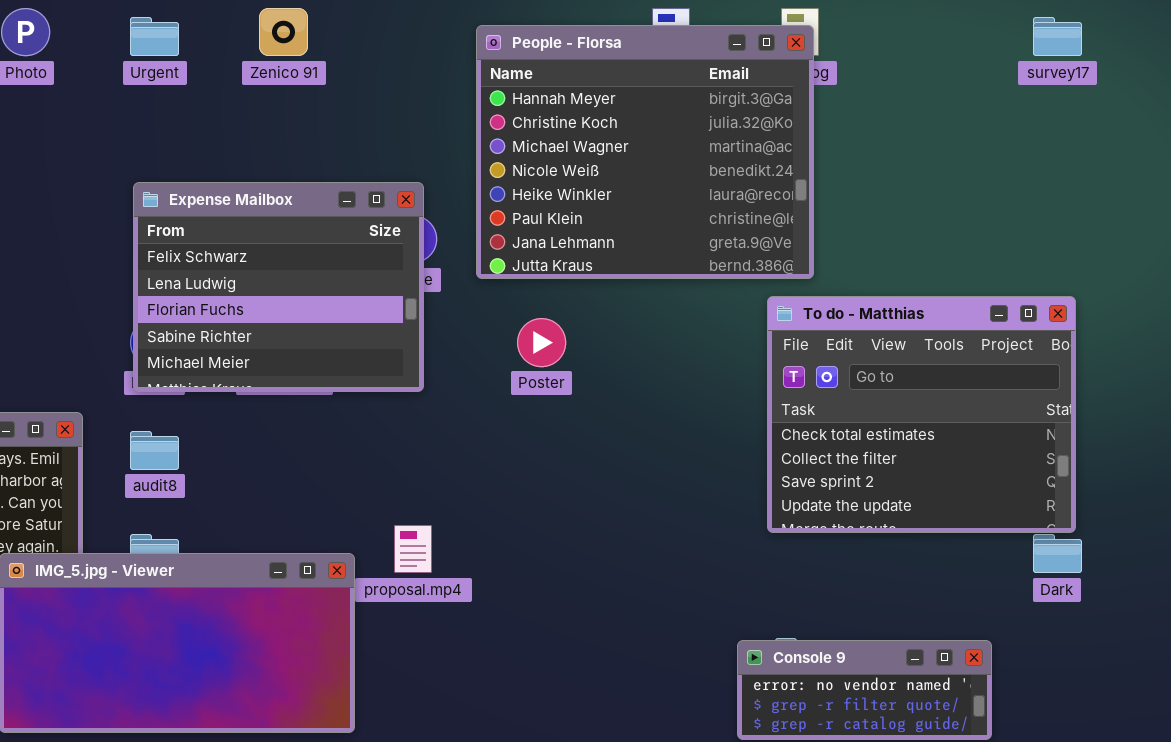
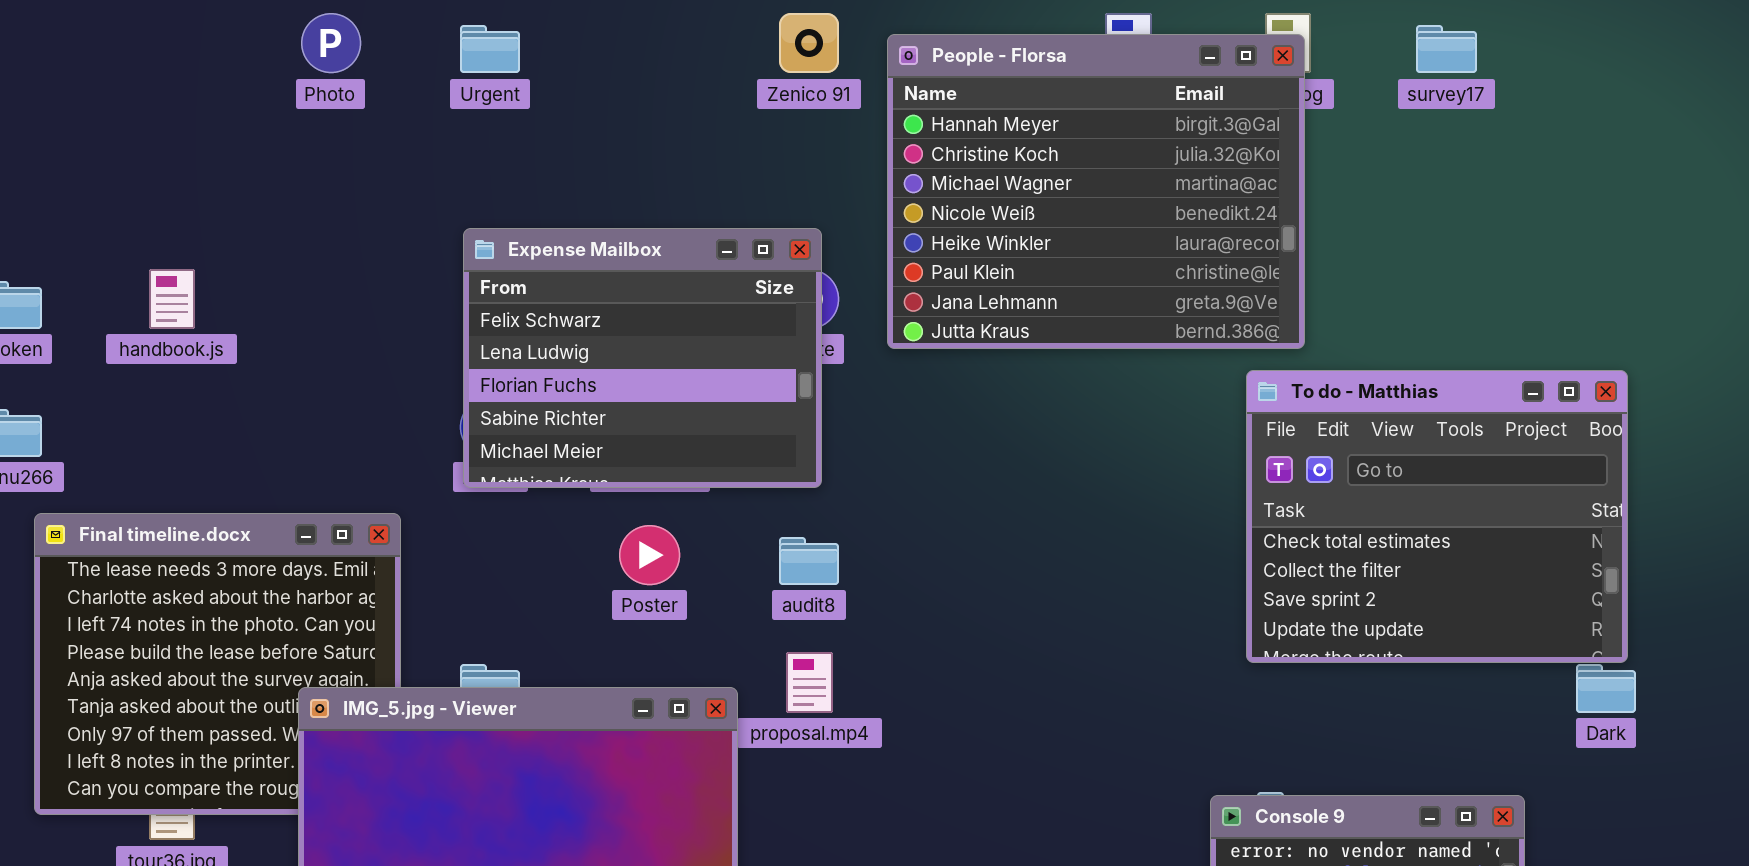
Zenico 91: [259,8,308,56] -> [779,13,839,73], moved
survey17: [1033,17,1082,56] -> [1416,25,1477,73], moved
Poster: [517,318,566,367] -> [619,525,680,585], moved
audit8: [130,431,179,470] -> [779,537,839,585], moved

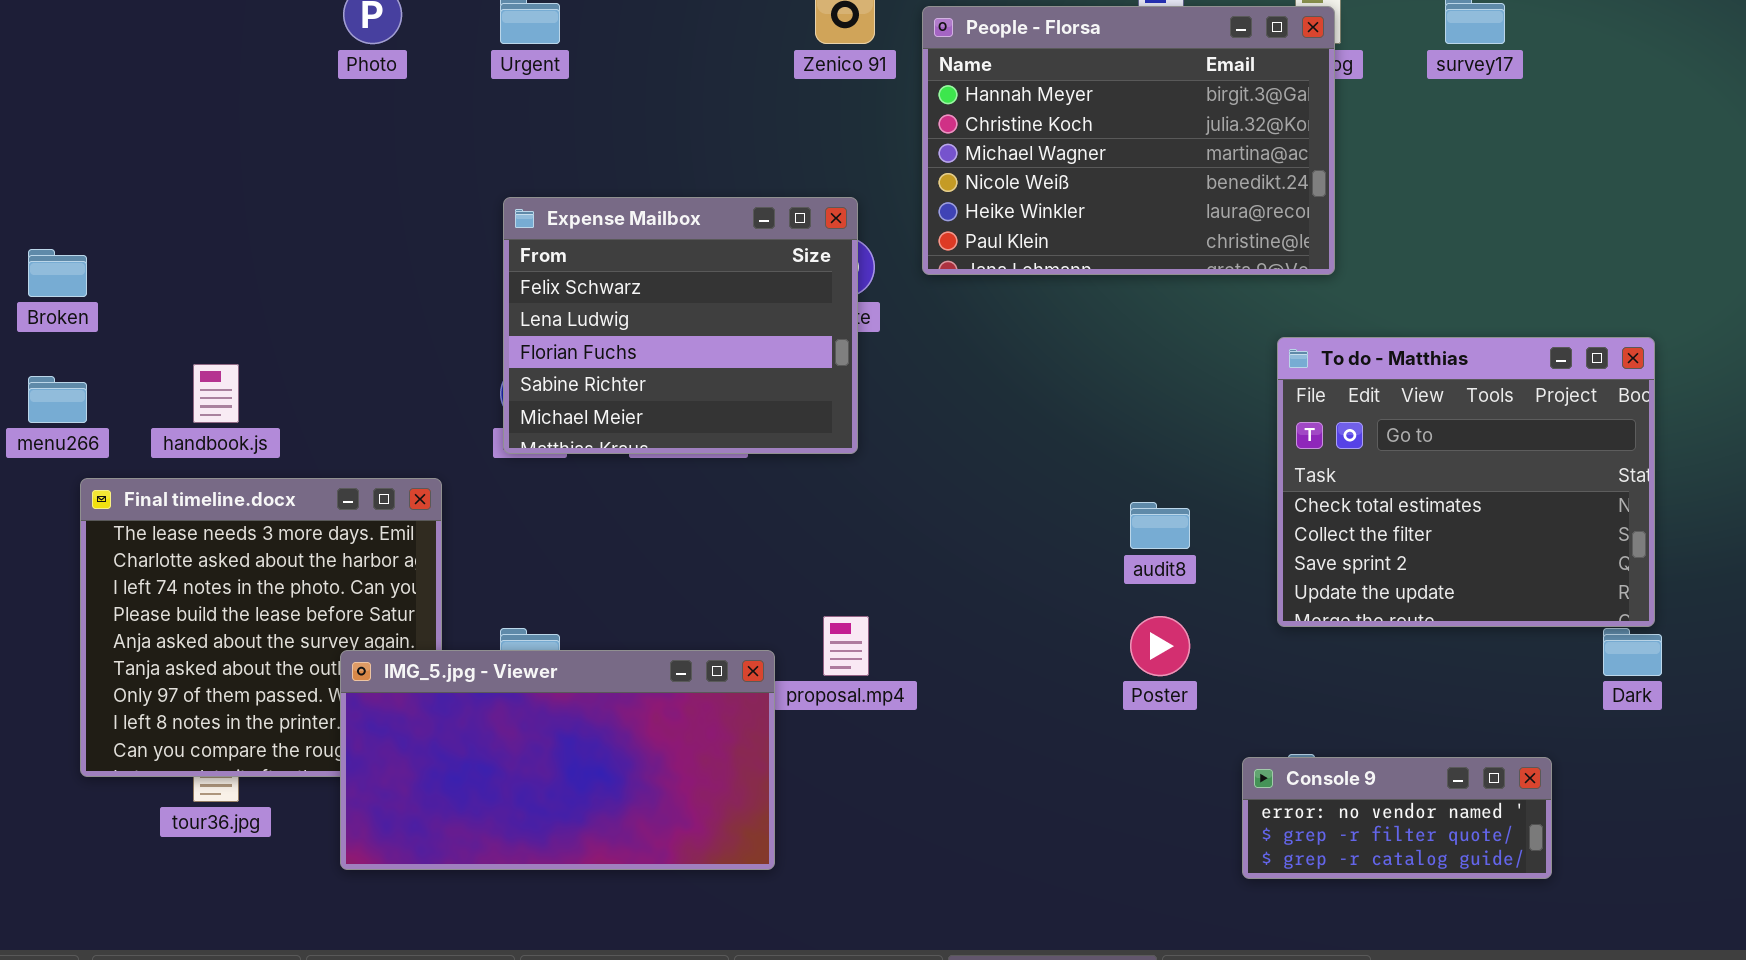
People - Florsa: [887,34,1305,349] -> [922,6,1335,275], resized
handbook.js: [149,269,195,329] -> [193,364,239,423], moved
Poster: [619,525,680,585] -> [1130,616,1190,676], moved
audit8: [779,537,839,585] -> [1130,502,1190,549], moved

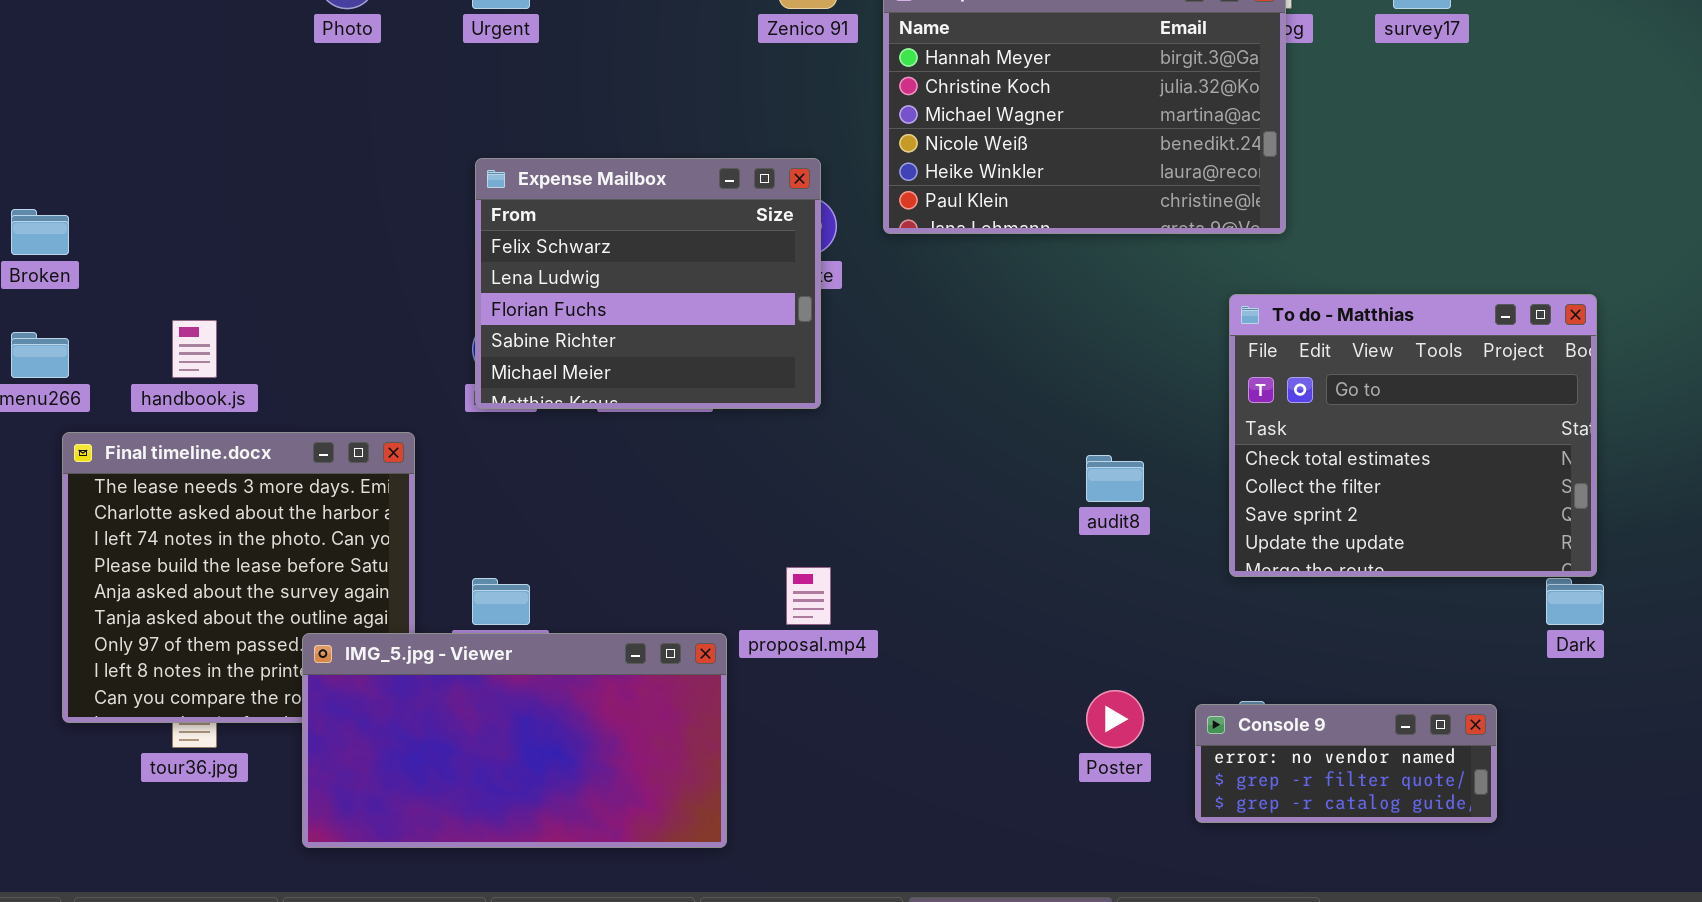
Poster: [1130,616,1190,676] -> [1086,690,1144,748], moved
IMG_5.jpg - Viewer: [340,650,775,870] -> [302,633,727,848], moved

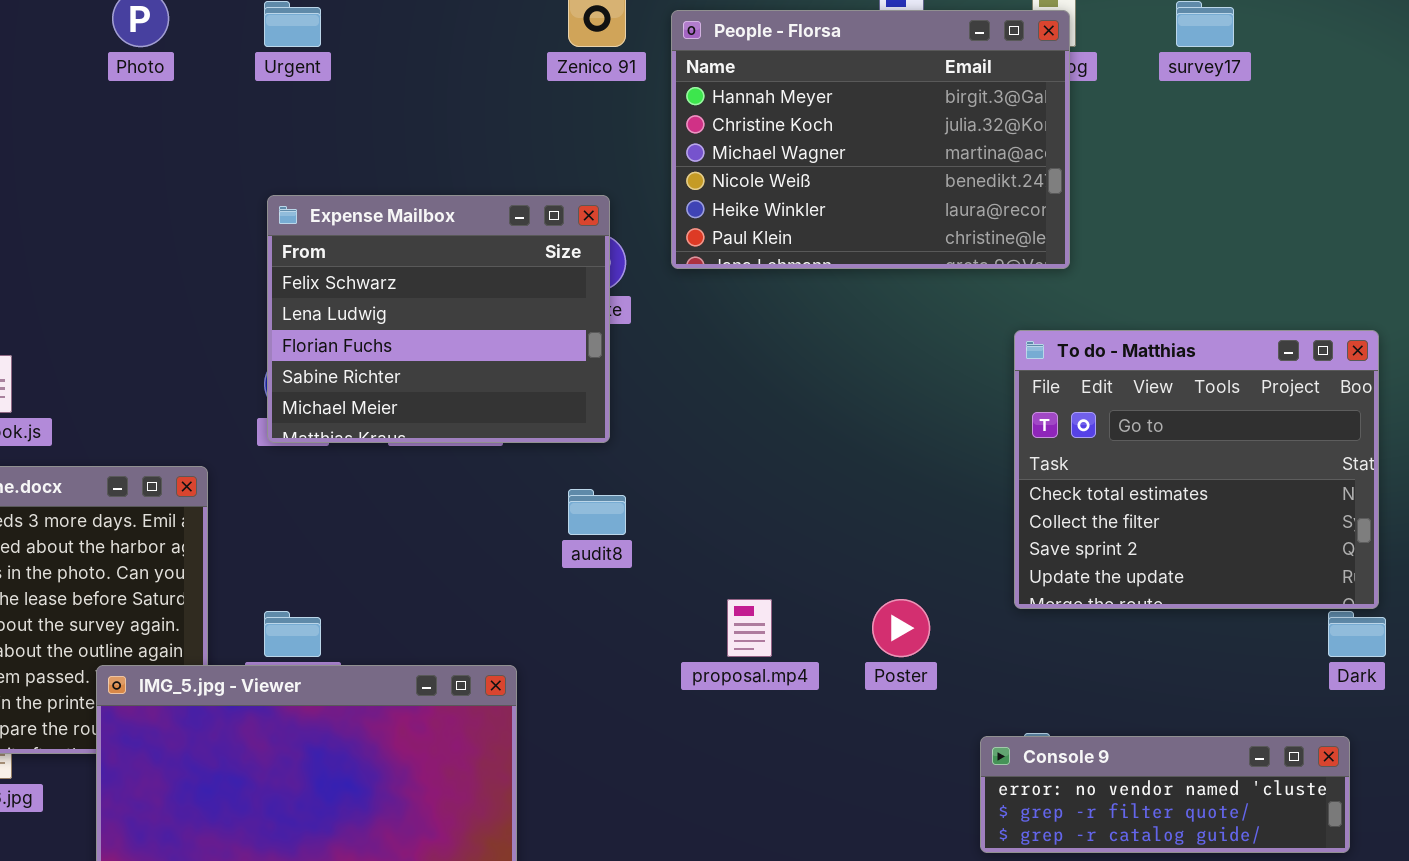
audit8: [1086,455,1144,502] -> [568,489,626,535], moved
proposal.mp4: [786,567,831,625] -> [727,599,772,657], moved
Poster: [1086,690,1144,748] -> [872,599,930,657], moved
Console 9: [1195,704,1497,823] -> [980,736,1350,853], resized

